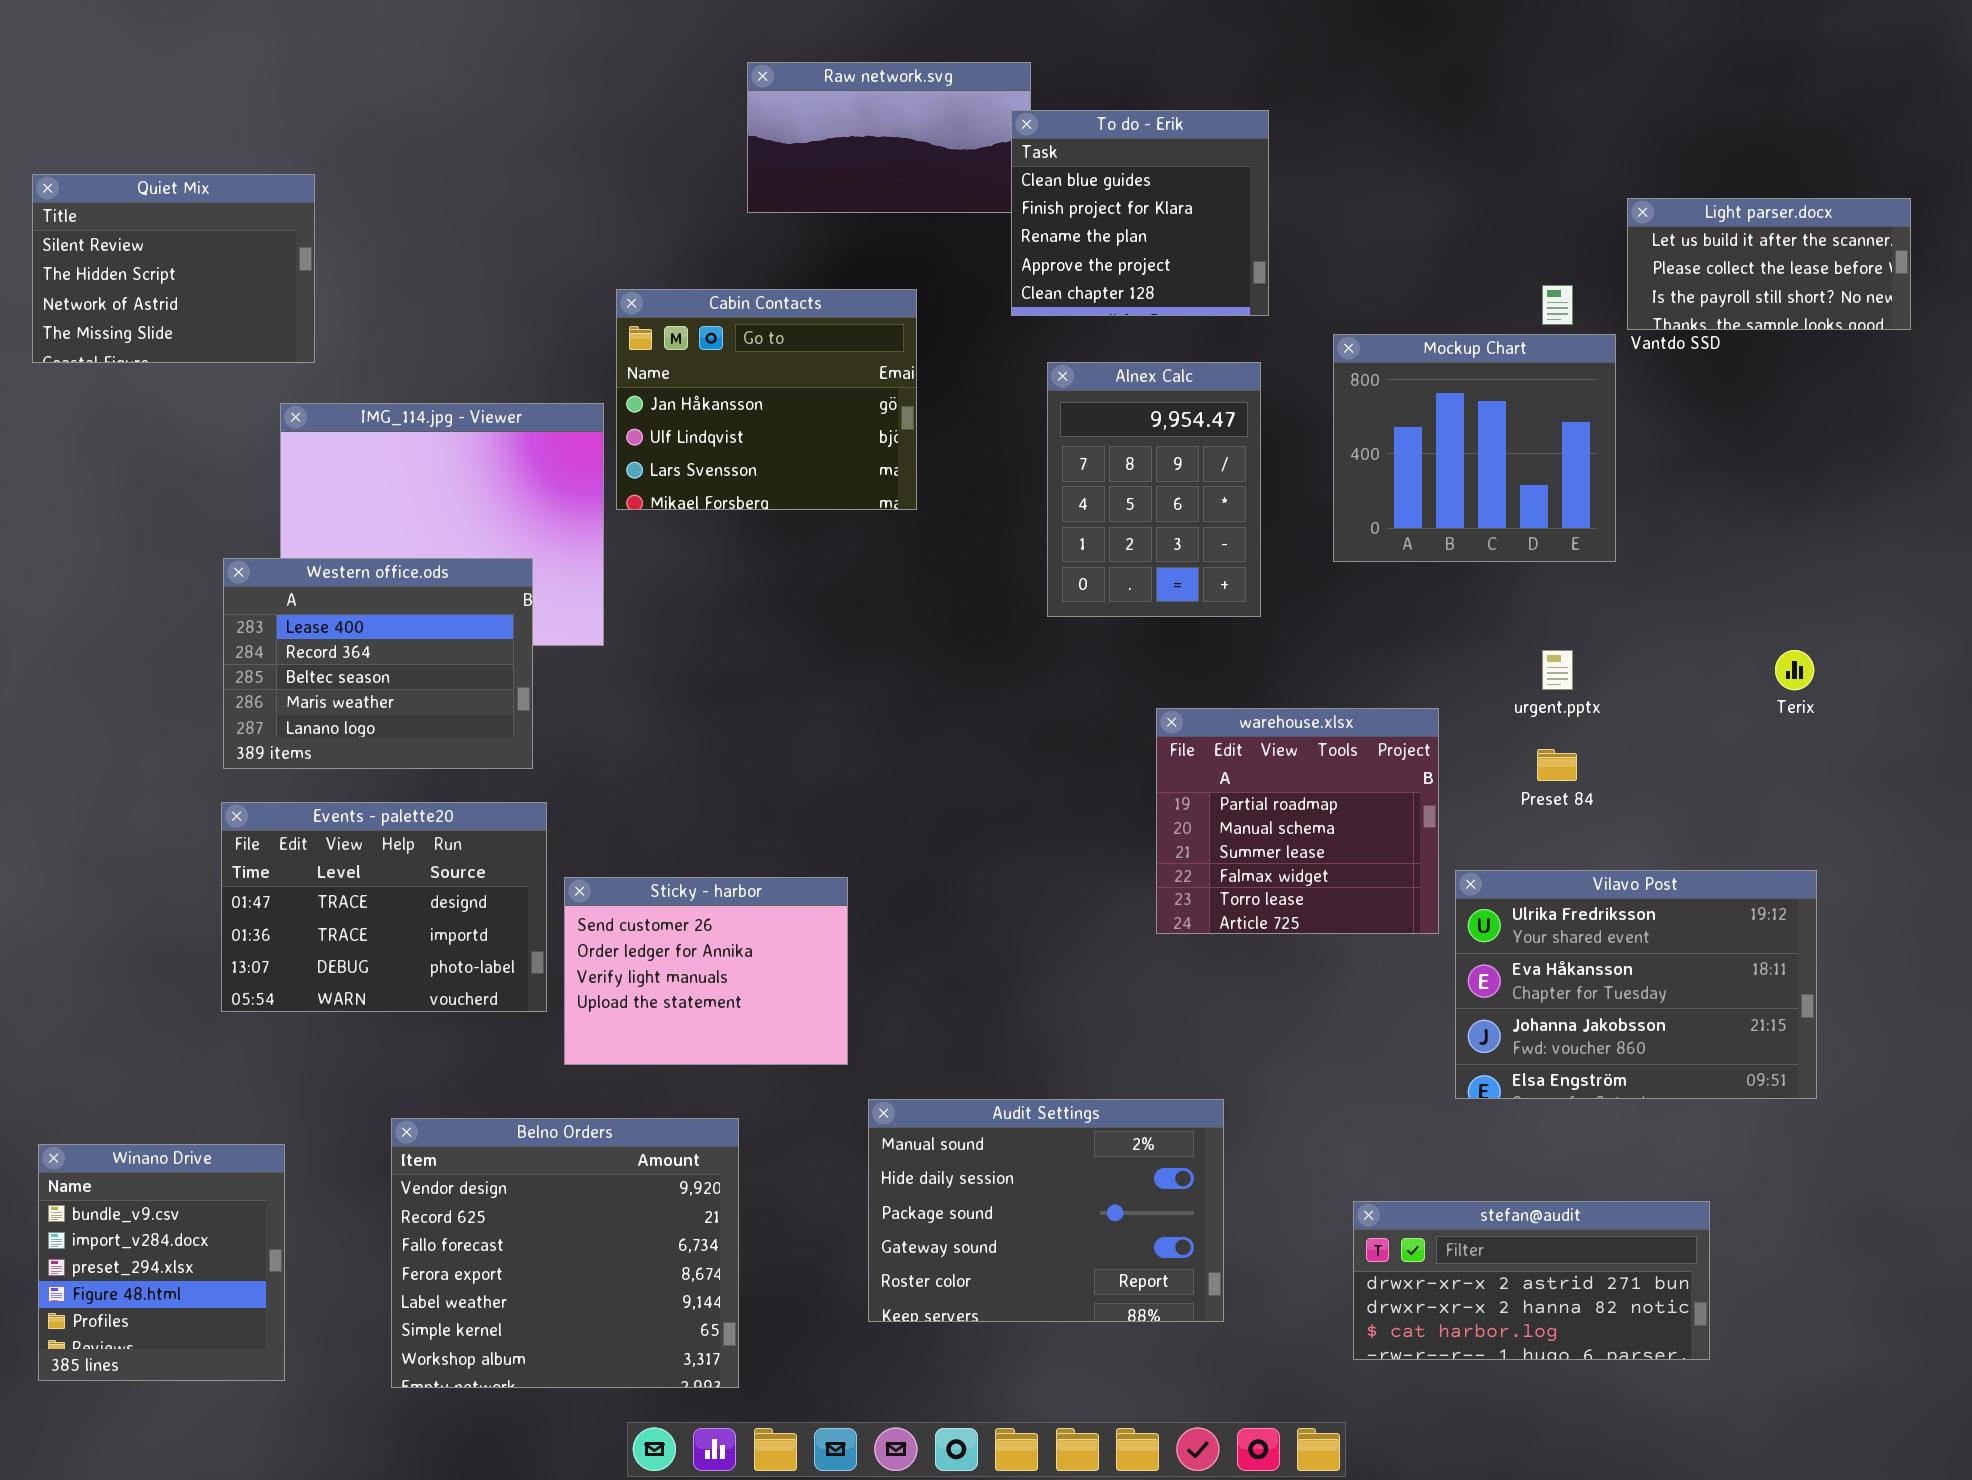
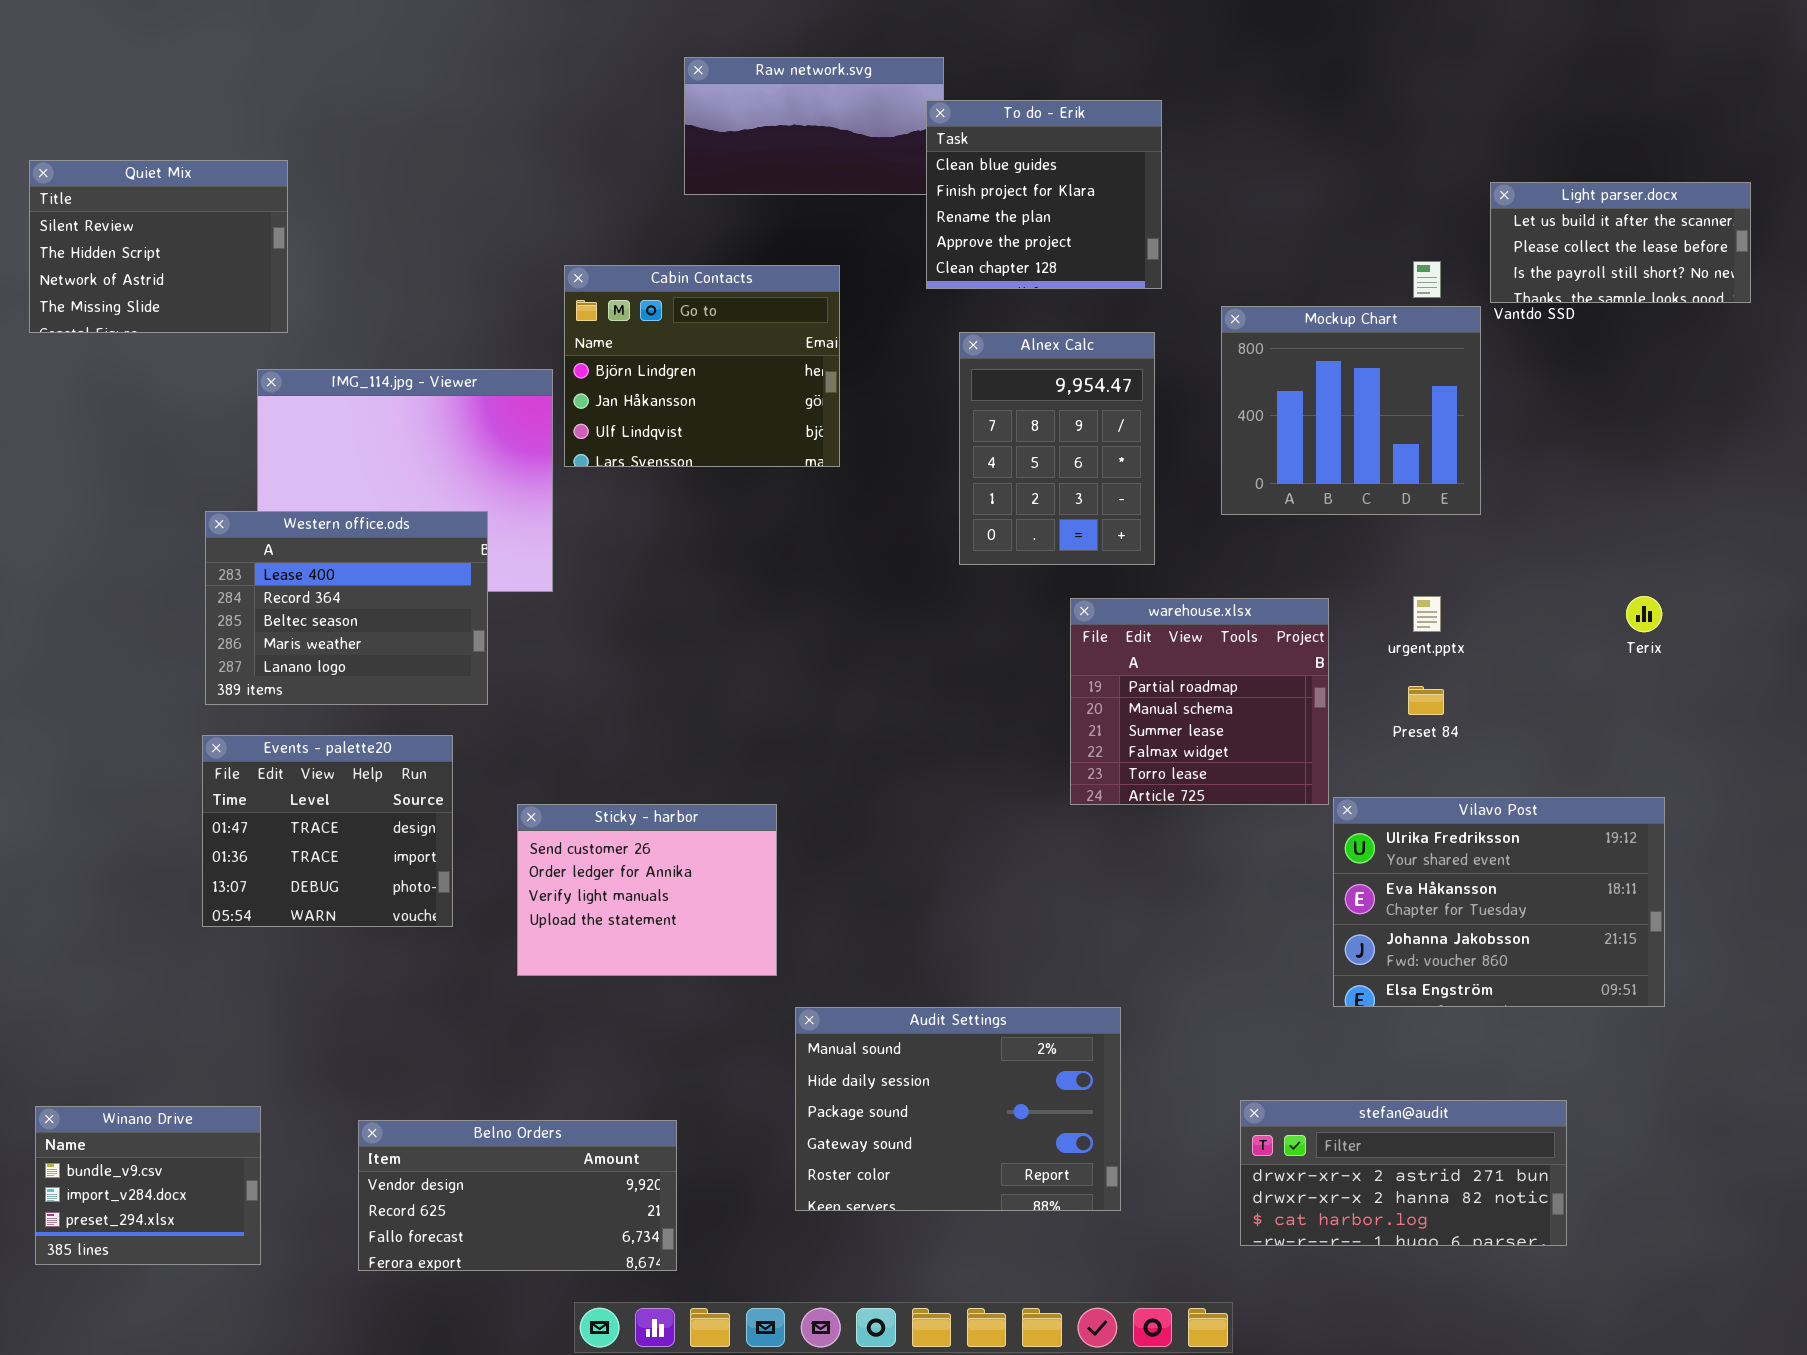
Cabin Contacts: [616,289,917,510] -> [564,265,840,467], scrolled up 1 row
warehouse.xlsx: [1156,708,1439,934] -> [1070,598,1329,805], moved
Events - palette20: [221,802,547,1012] -> [202,735,453,927], resized
Belno Orders: [391,1118,739,1388] -> [358,1120,677,1271], resized
Winano Drive: [38,1144,285,1381] -> [35,1106,261,1265], resized

